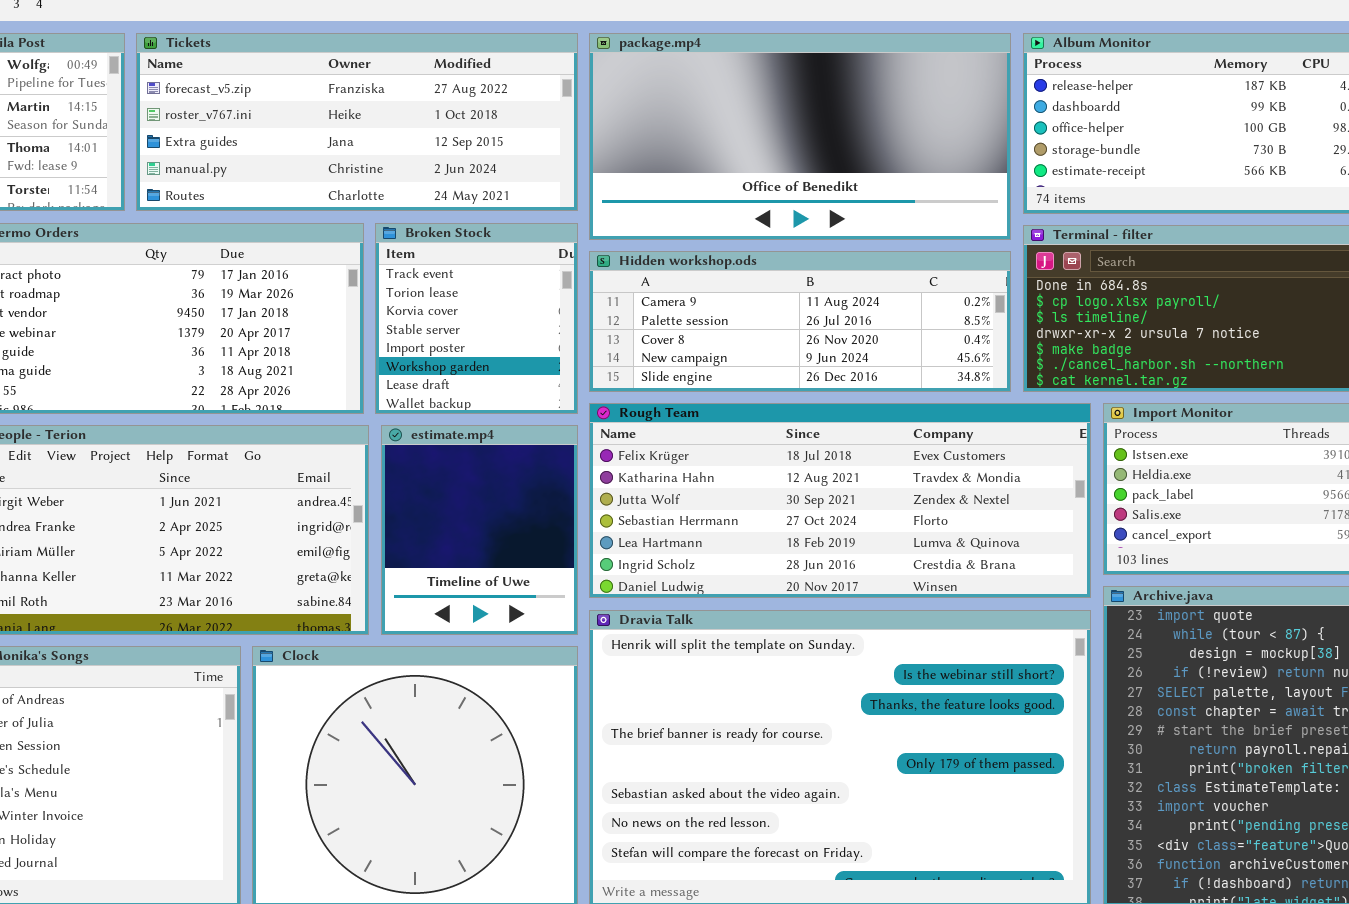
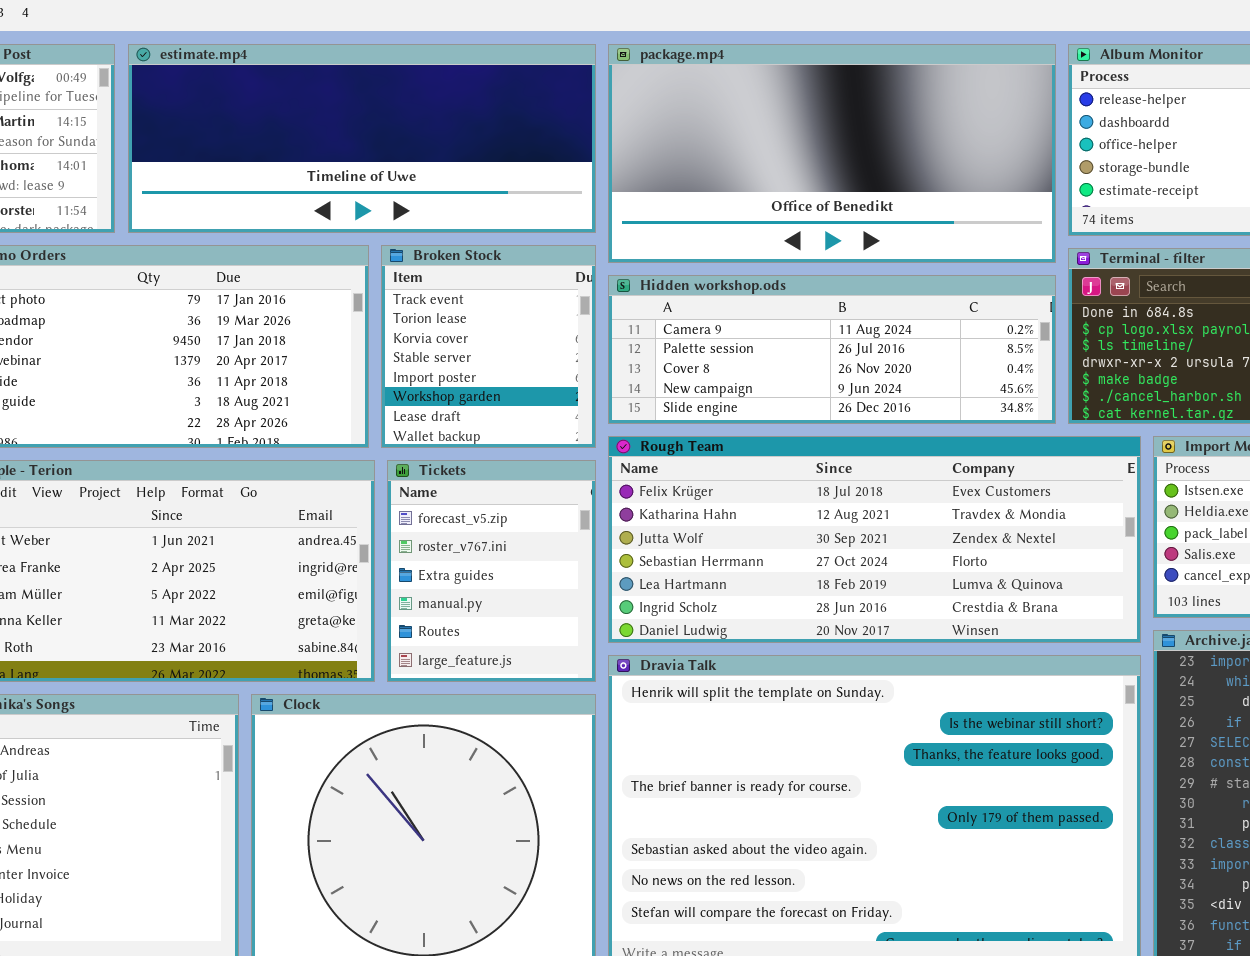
Tickets: [136,33,578,211] -> [387,460,596,682], moved, resized
estimate.mp4: [381,425,578,635] -> [128,44,596,233], moved, resized

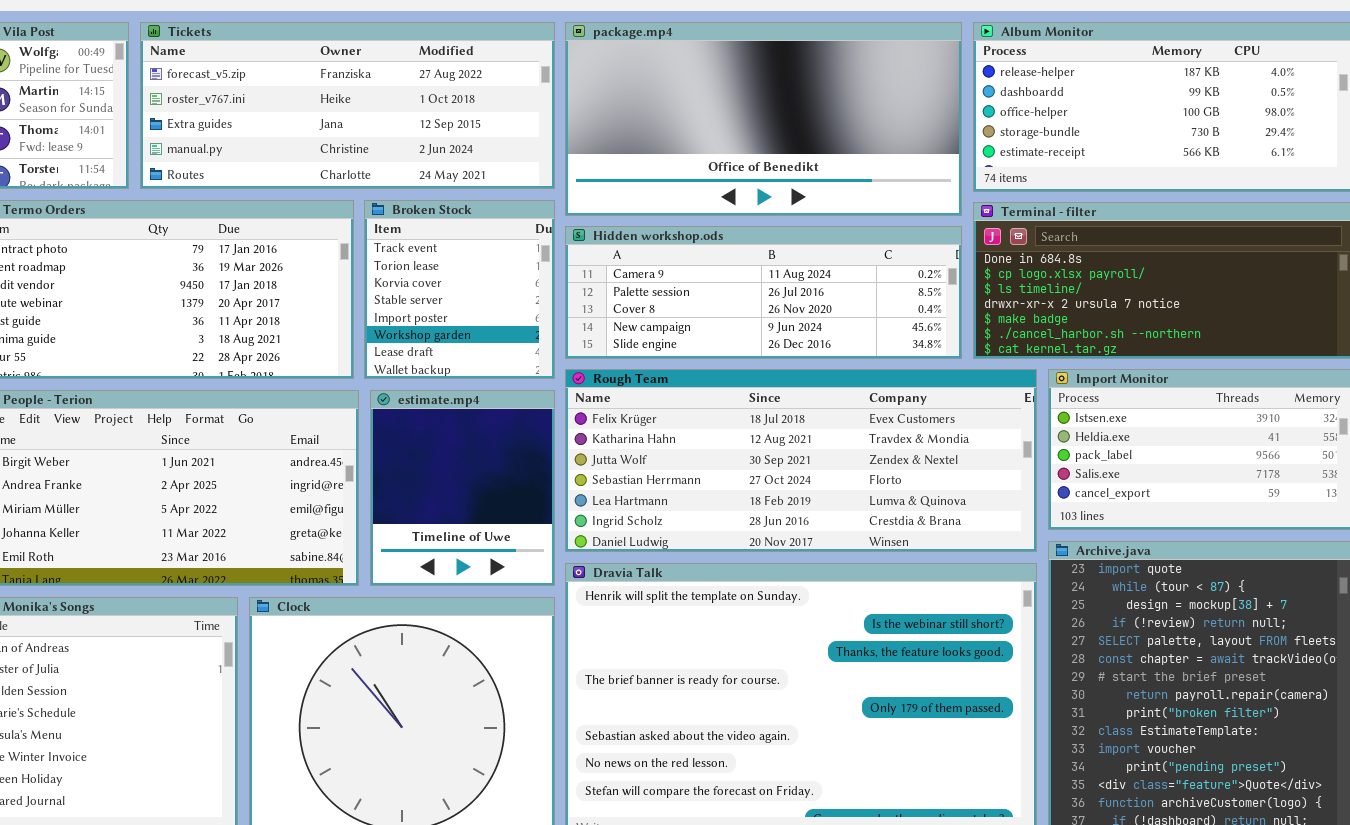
estimate.mp4: [128,44,596,233] -> [370,390,555,586], moved, resized
Tickets: [387,460,596,682] -> [140,22,555,189], moved, resized

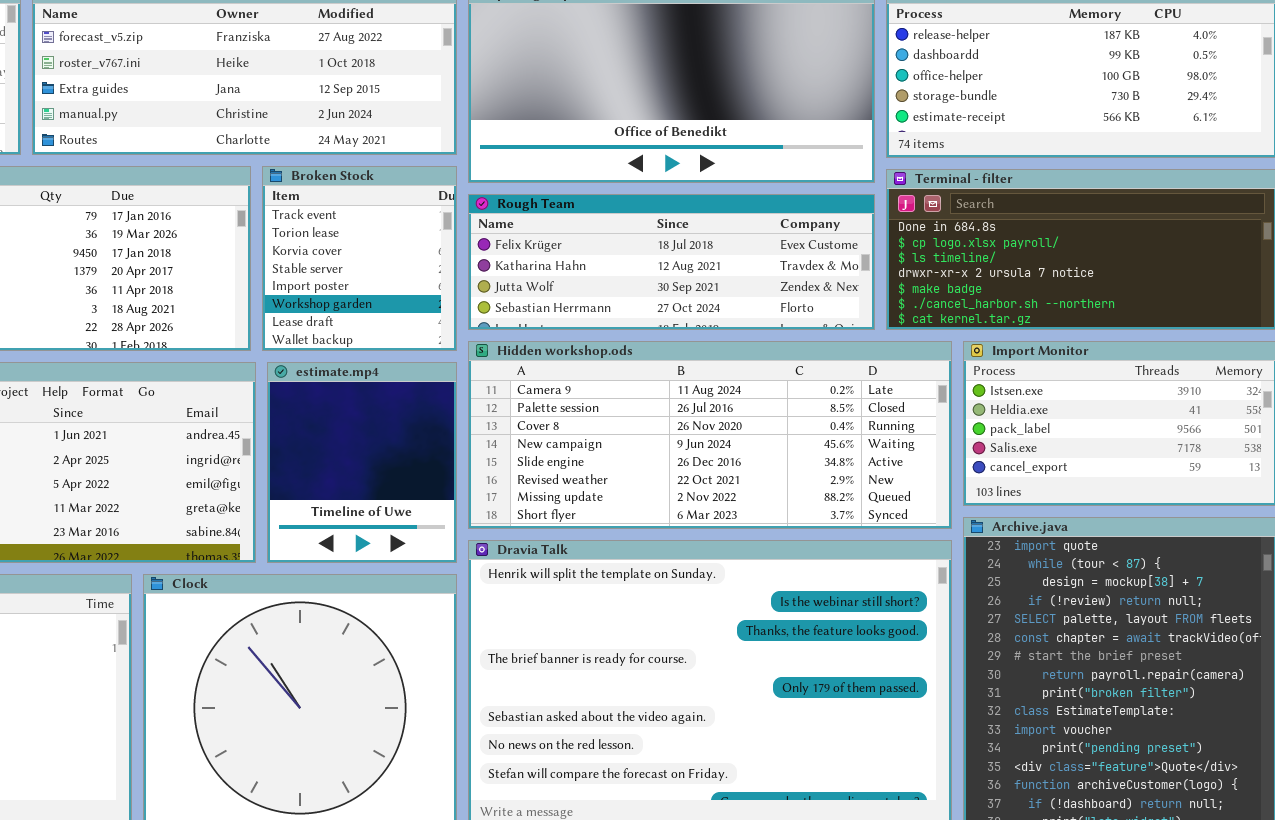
Hidden workshop.ods: [565,226,962,359] -> [468,341,952,529], moved, resized
Rough Team: [565,369,1037,552] -> [468,194,875,330], moved, resized

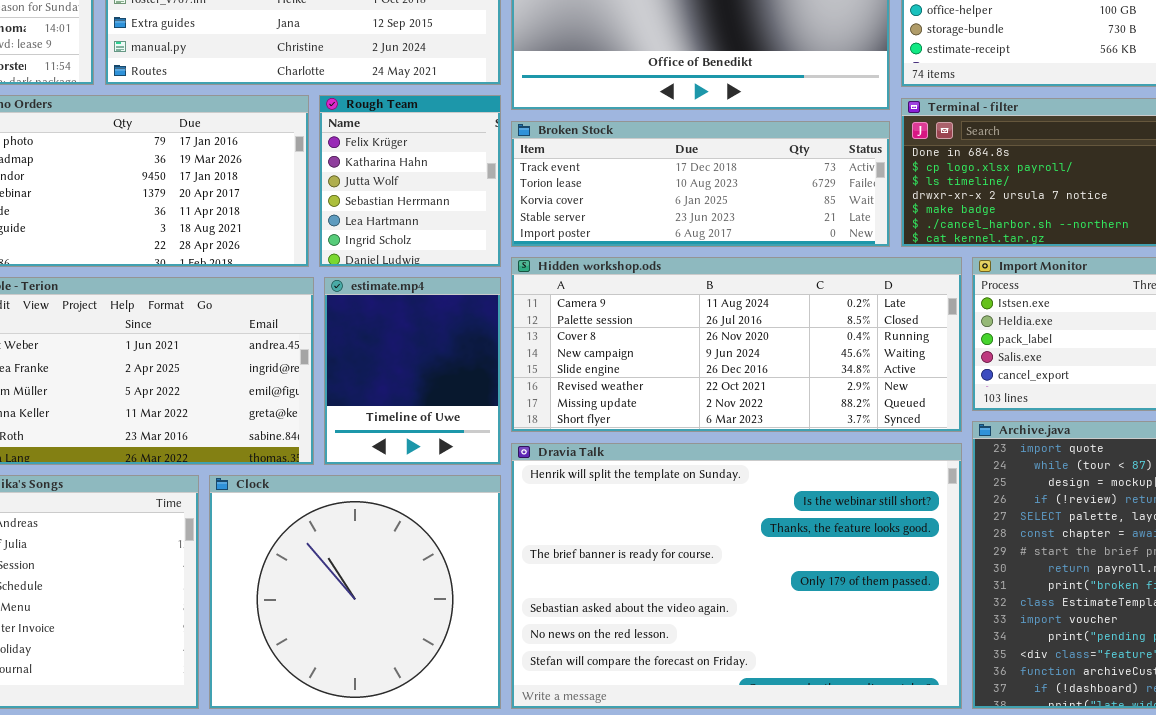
Broken Stock: [262,166,457,351] -> [511,121,890,247], moved, resized
Rough Team: [468,194,875,330] -> [319,95,501,267], moved, resized

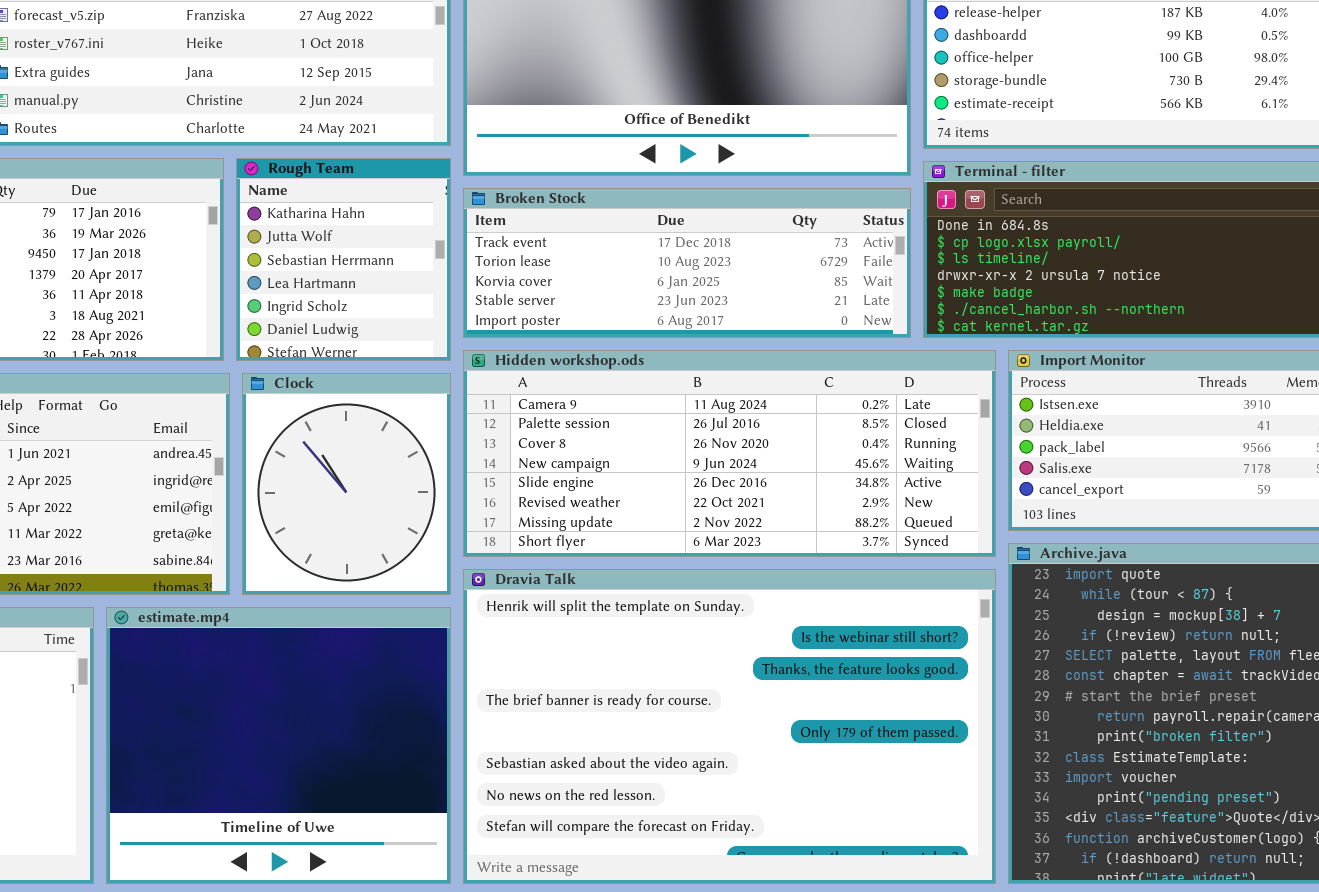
Rough Team: [319,95,501,267] -> [236,158,451,361], scrolled down 1 row
estimate.mp4: [324,277,501,465] -> [106,607,451,884], moved, resized
Clock: [209,475,501,709] -> [242,373,451,595], moved, resized

